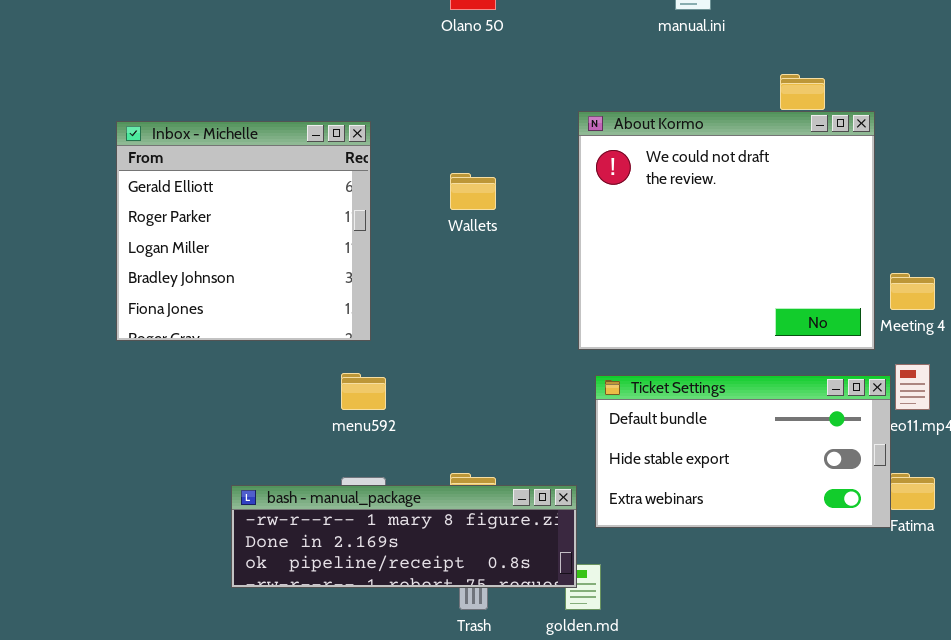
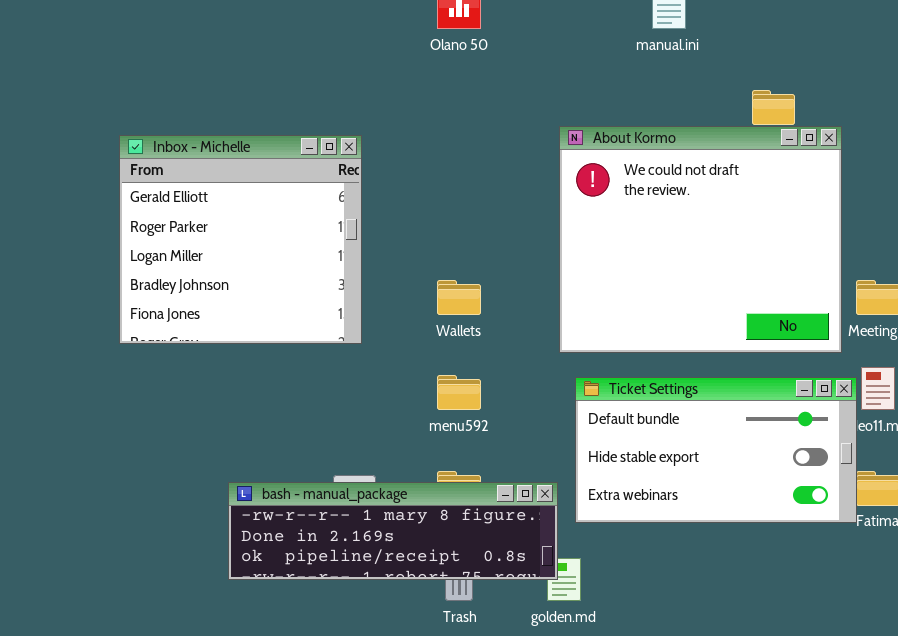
Wallets: [450,173,496,210] -> [437,280,481,315], moved
menu592: [341,373,386,410] -> [437,375,481,410], moved

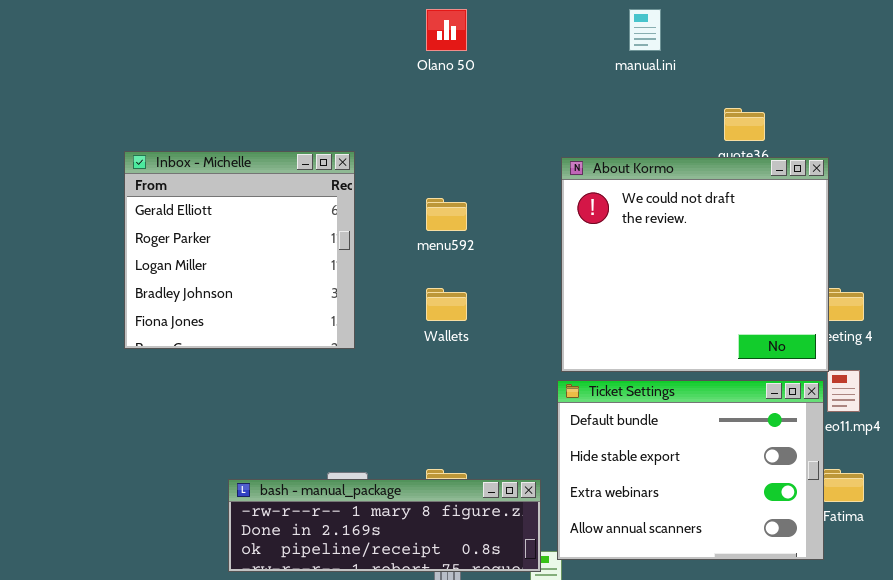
About Kormo: [559,126,842,353] -> [561,157,829,372], moved
menu592: [437,375,481,410] -> [426,198,467,231], moved
Ticket Settings: [575,377,857,523] -> [557,380,824,560], resized

